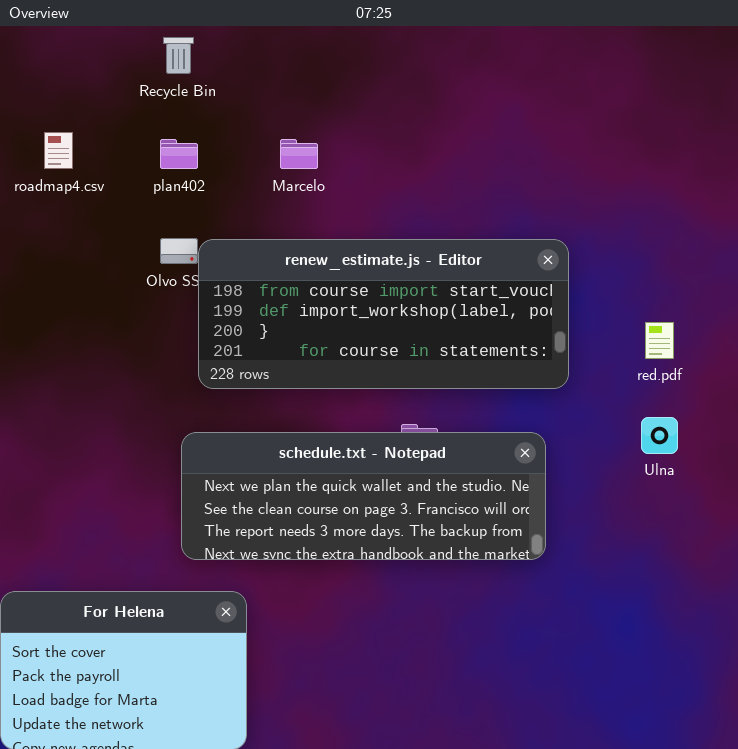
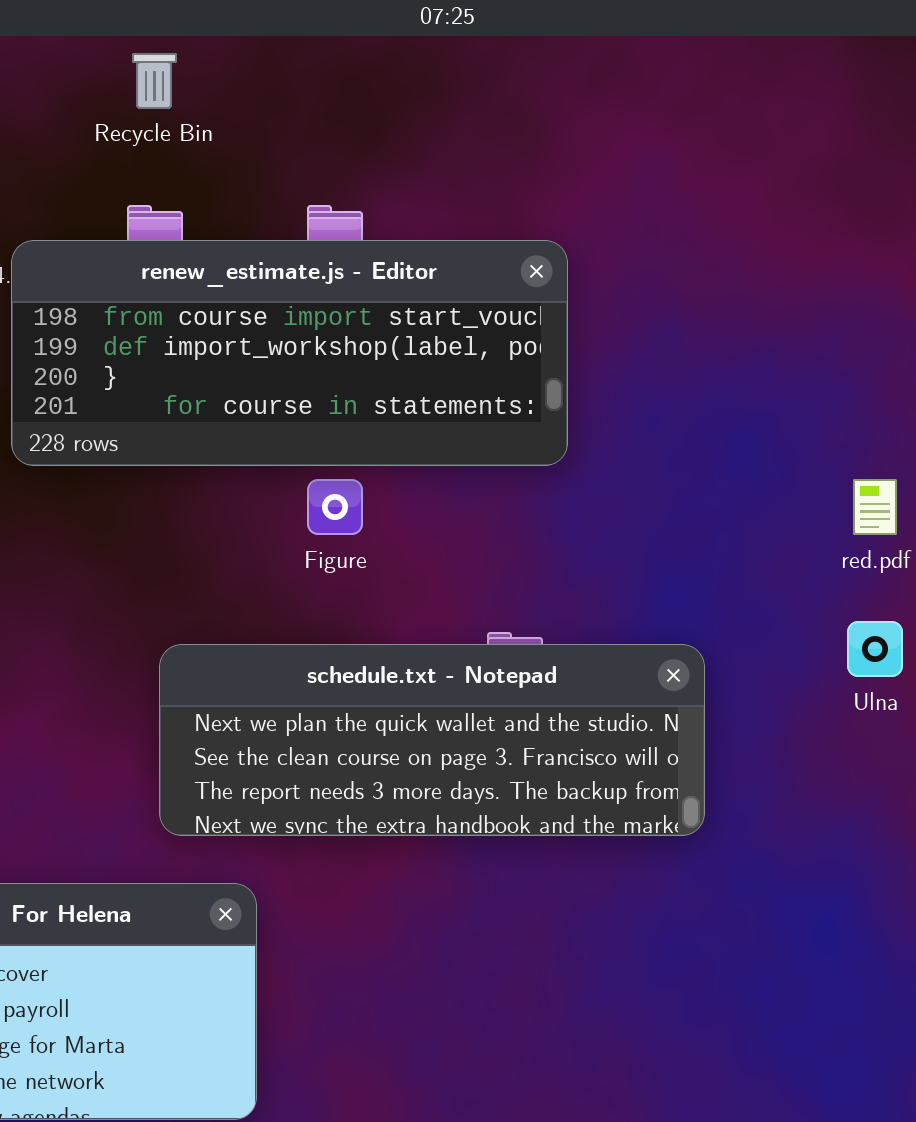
renew_estimate.js - Editor: [198,239,569,389] -> [11,240,568,466], moved

